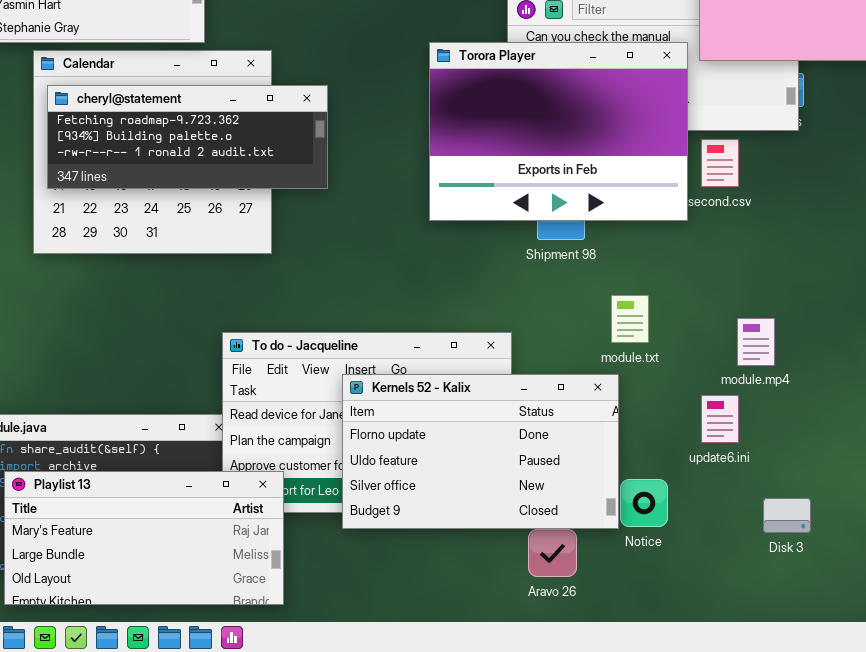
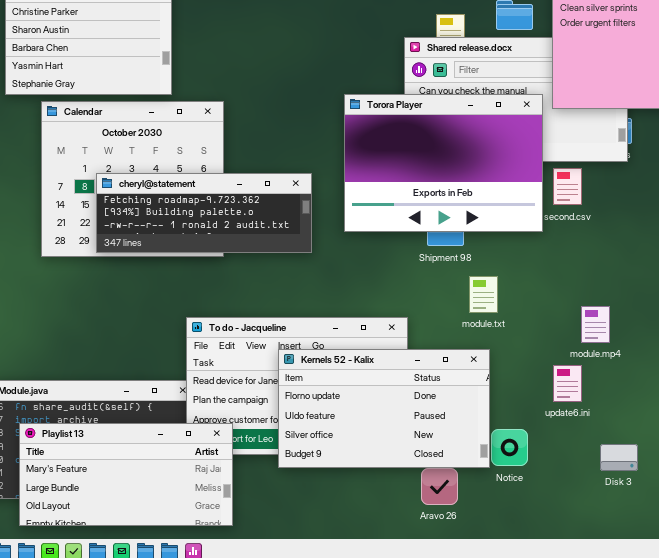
cheryl@statement: [47,85,328,189] -> [96,173,312,253], moved
module.txt: [611,295,649,343] -> [469,276,498,313], moved

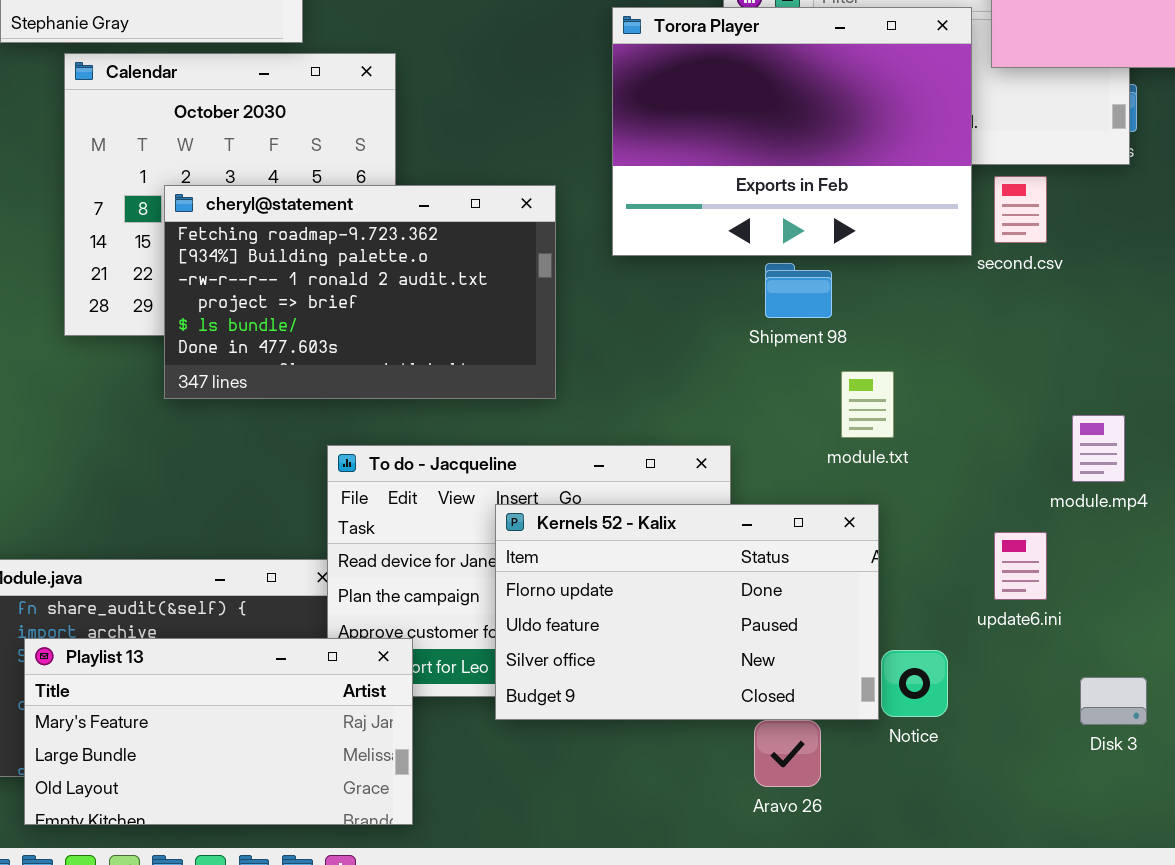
Torora Player: [344,94,543,232] -> [612,7,972,256], moved
cheryl@statement: [96,173,312,253] -> [164,185,556,399], resized
module.mp4: [581,306,610,343] -> [1072,415,1125,482], moved

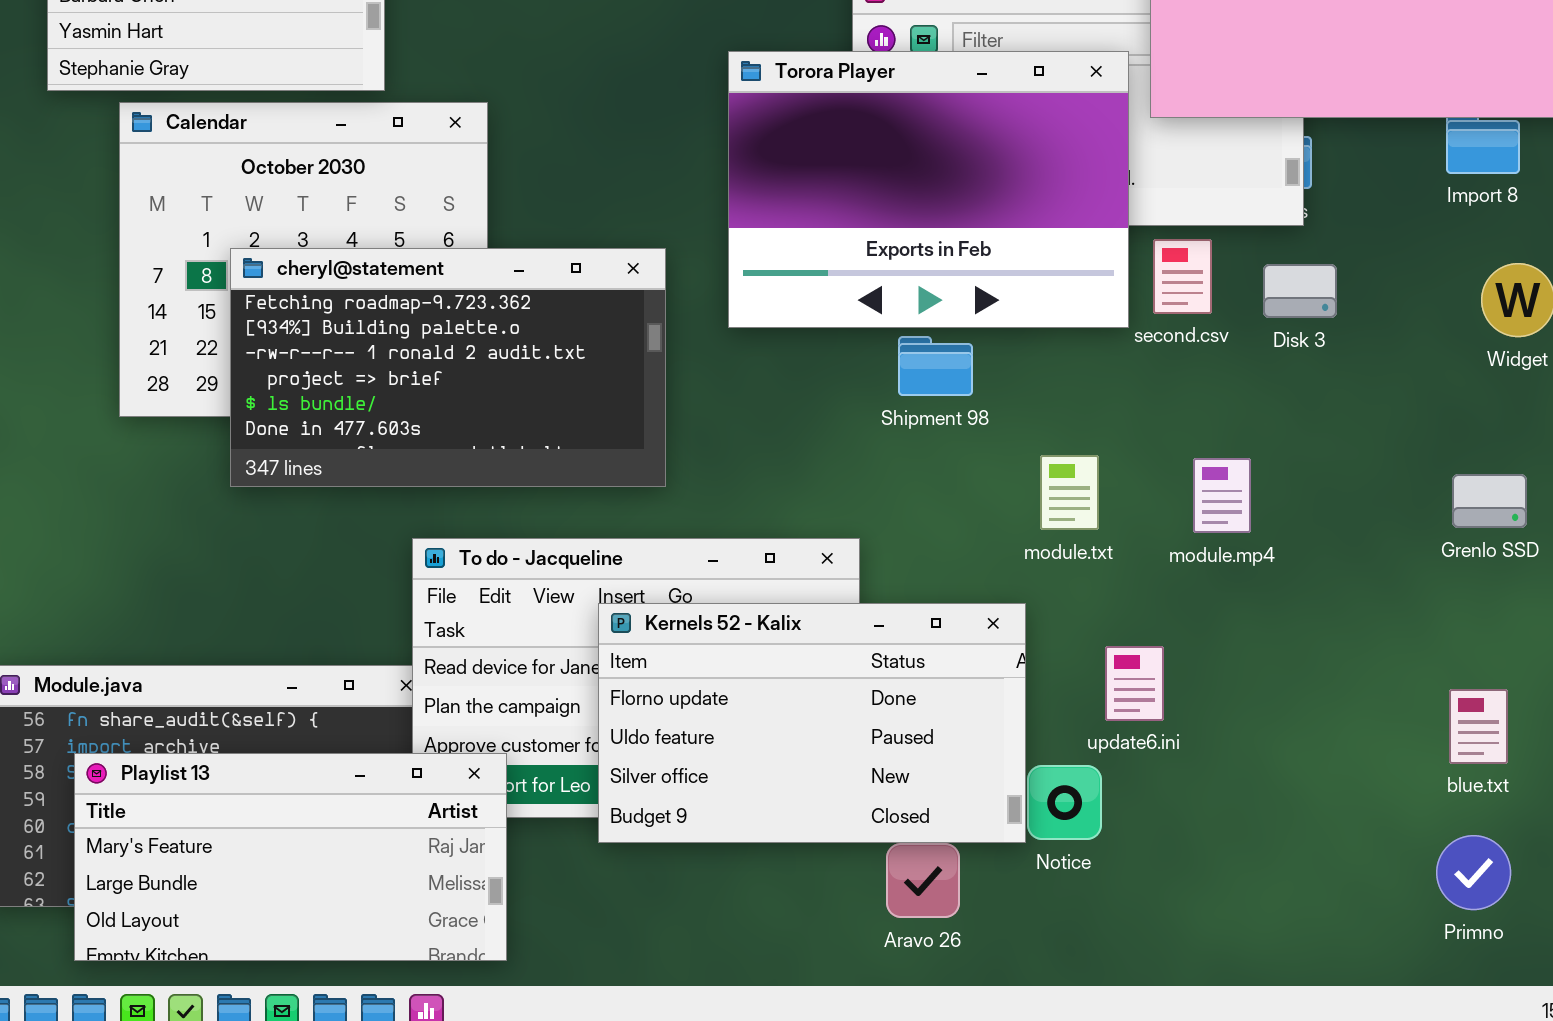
module.txt: [841,371,894,438] -> [1040,455,1099,530], moved
module.mp4: [1072,415,1125,482] -> [1193,458,1251,533], moved
update6.ini: [994,532,1047,600] -> [1105,646,1164,721], moved
Disk 3: [1080,677,1147,725] -> [1263,264,1337,318], moved

